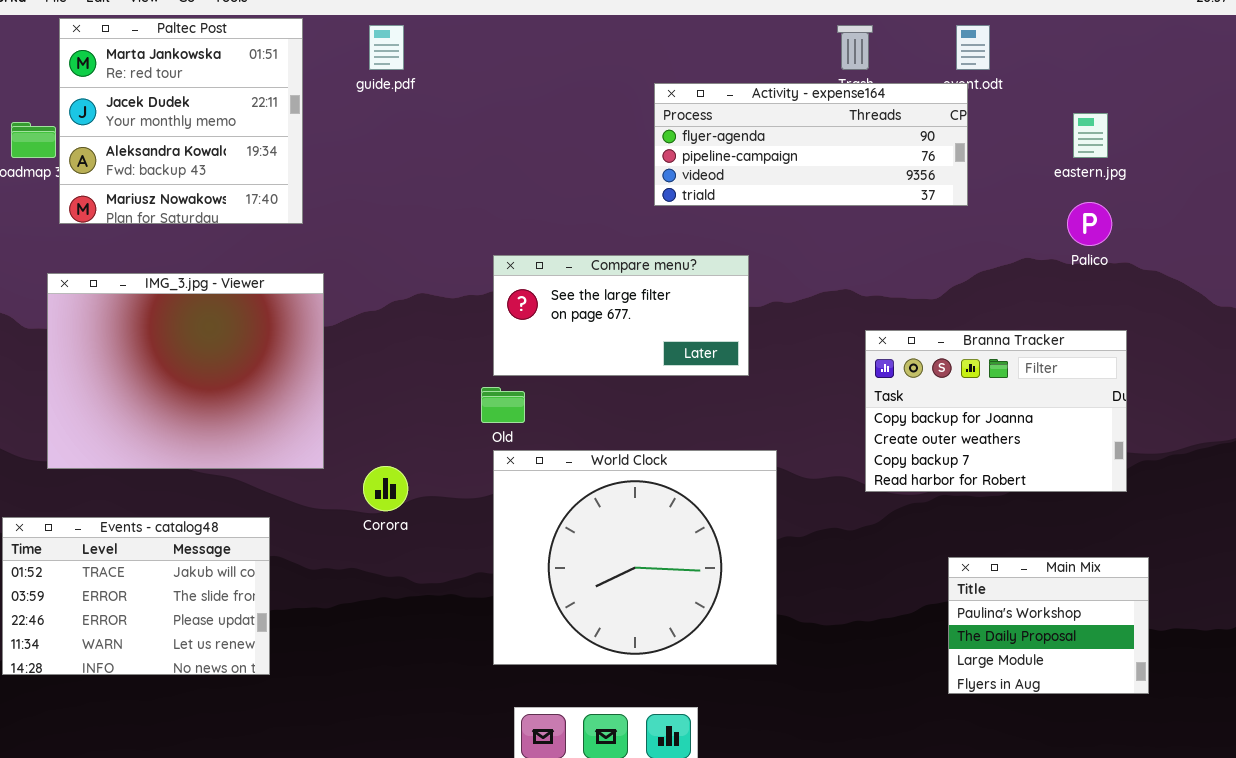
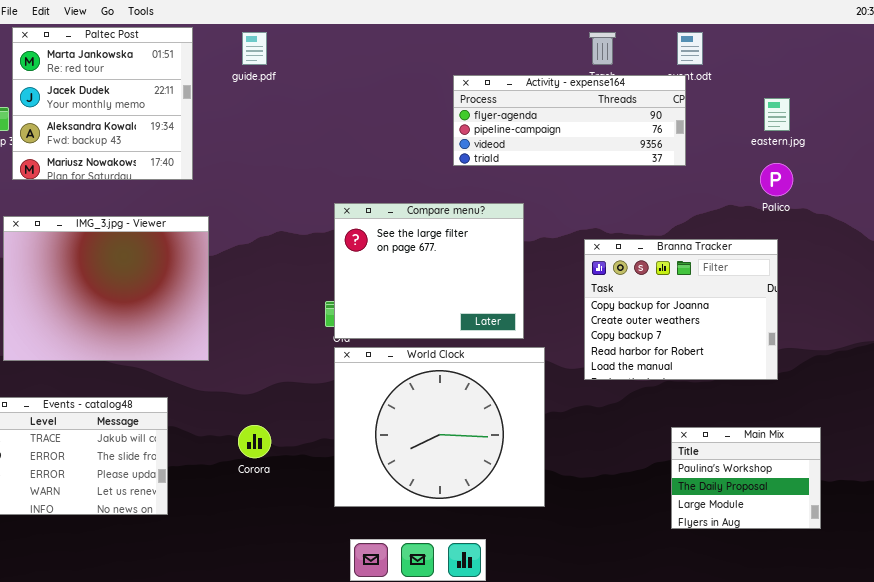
Compare menu?: [493,255,749,376] -> [334,203,524,339], resized
Branna Tracker: [865,330,1127,492] -> [584,239,778,380], moved, resized
Corora: [363,466,408,511] -> [238,425,271,458], moved

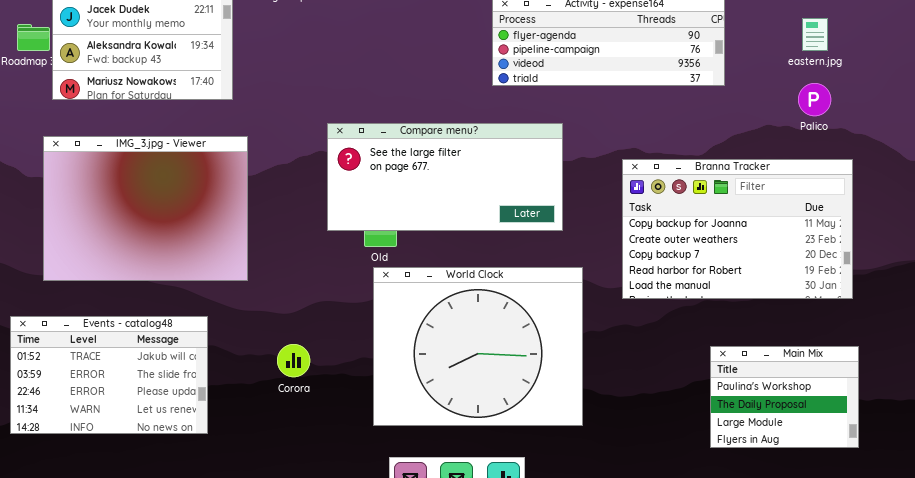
Compare menu?: [334,203,524,339] -> [327,123,563,231], resized
Branna Tracker: [584,239,778,380] -> [622,159,853,299], resized

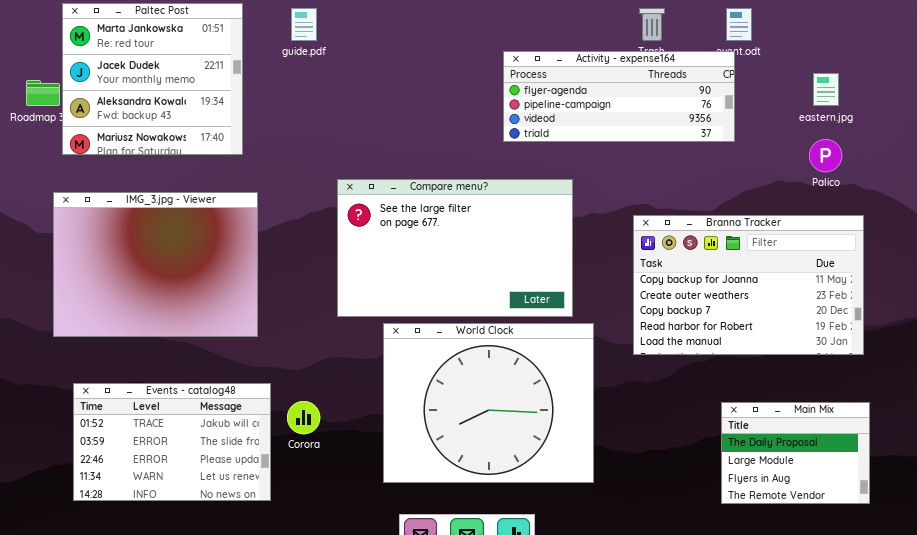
Compare menu?: [327,123,563,231] -> [337,179,573,317], resized
Events - catalog48: [10,316,208,434] -> [73,383,271,501], moved
Main Mix: [710,346,859,448] -> [721,402,870,504], scrolled down 1 row

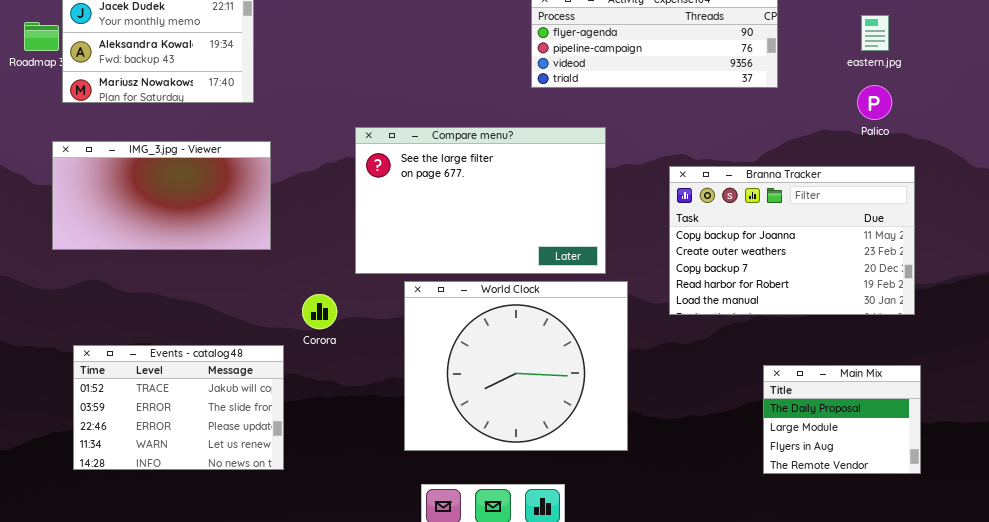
IMG_3.jpg - Viewer: [53,192,258,337] -> [52,141,271,250], resized
Corora: [287,401,320,434] -> [302,294,337,329], moved

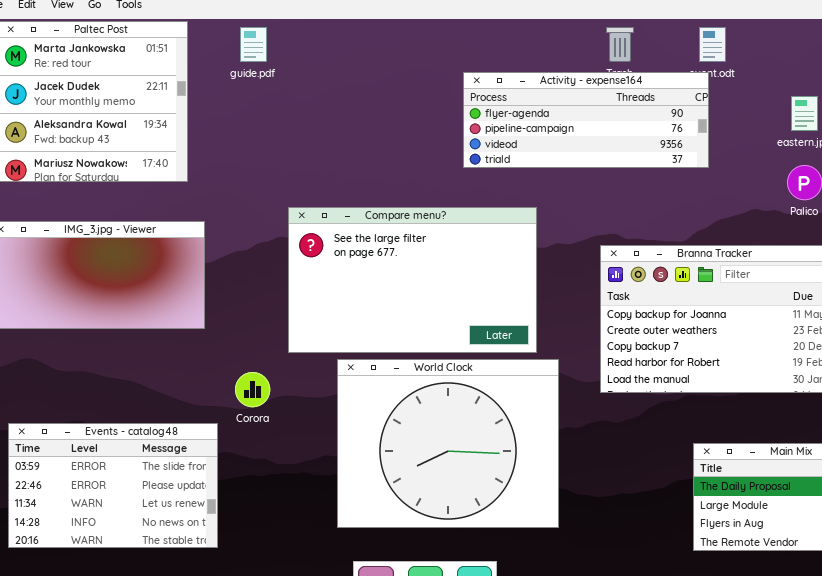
Events - catalog48: [73,345,284,470] -> [8,423,218,548], scrolled down 1 row

